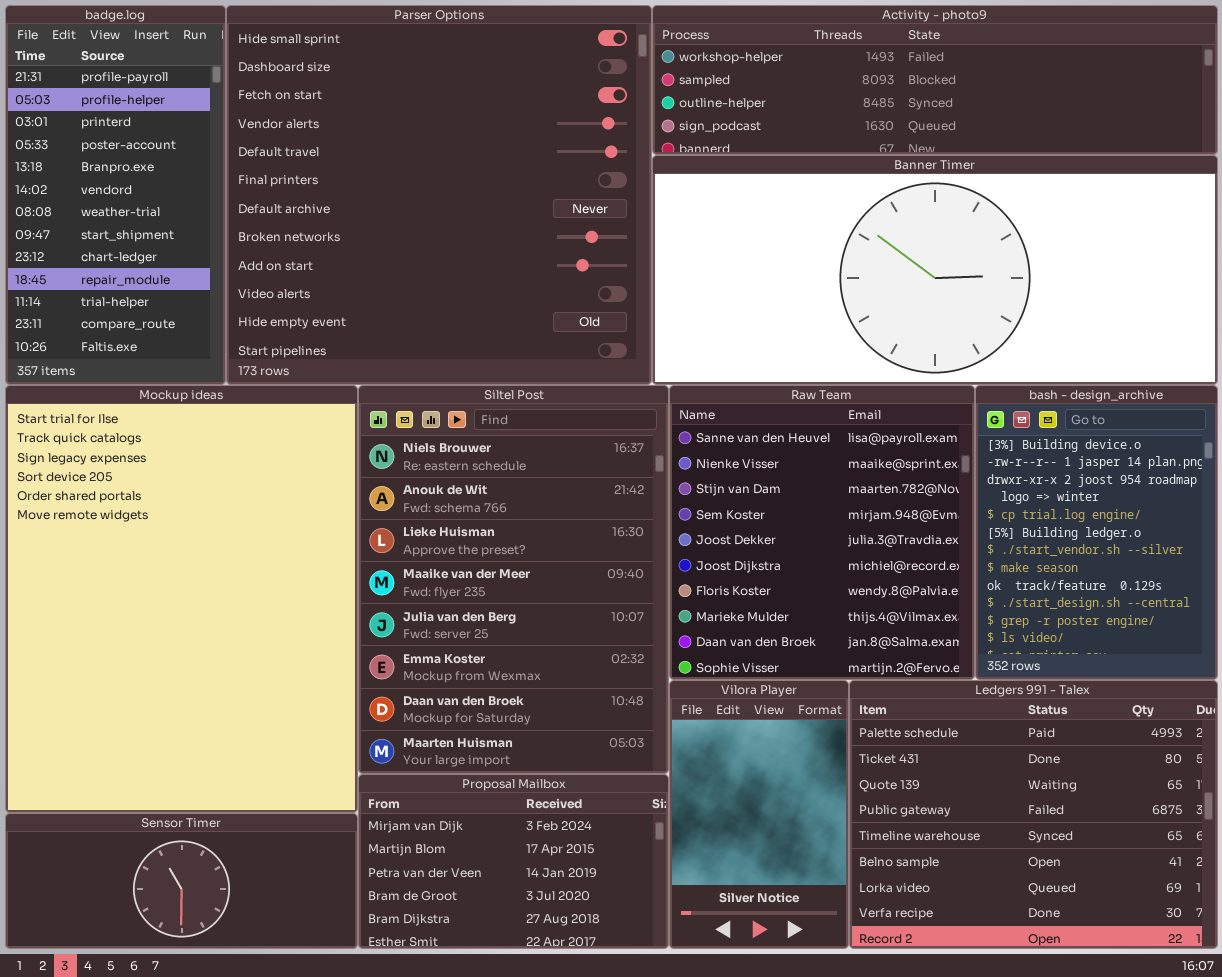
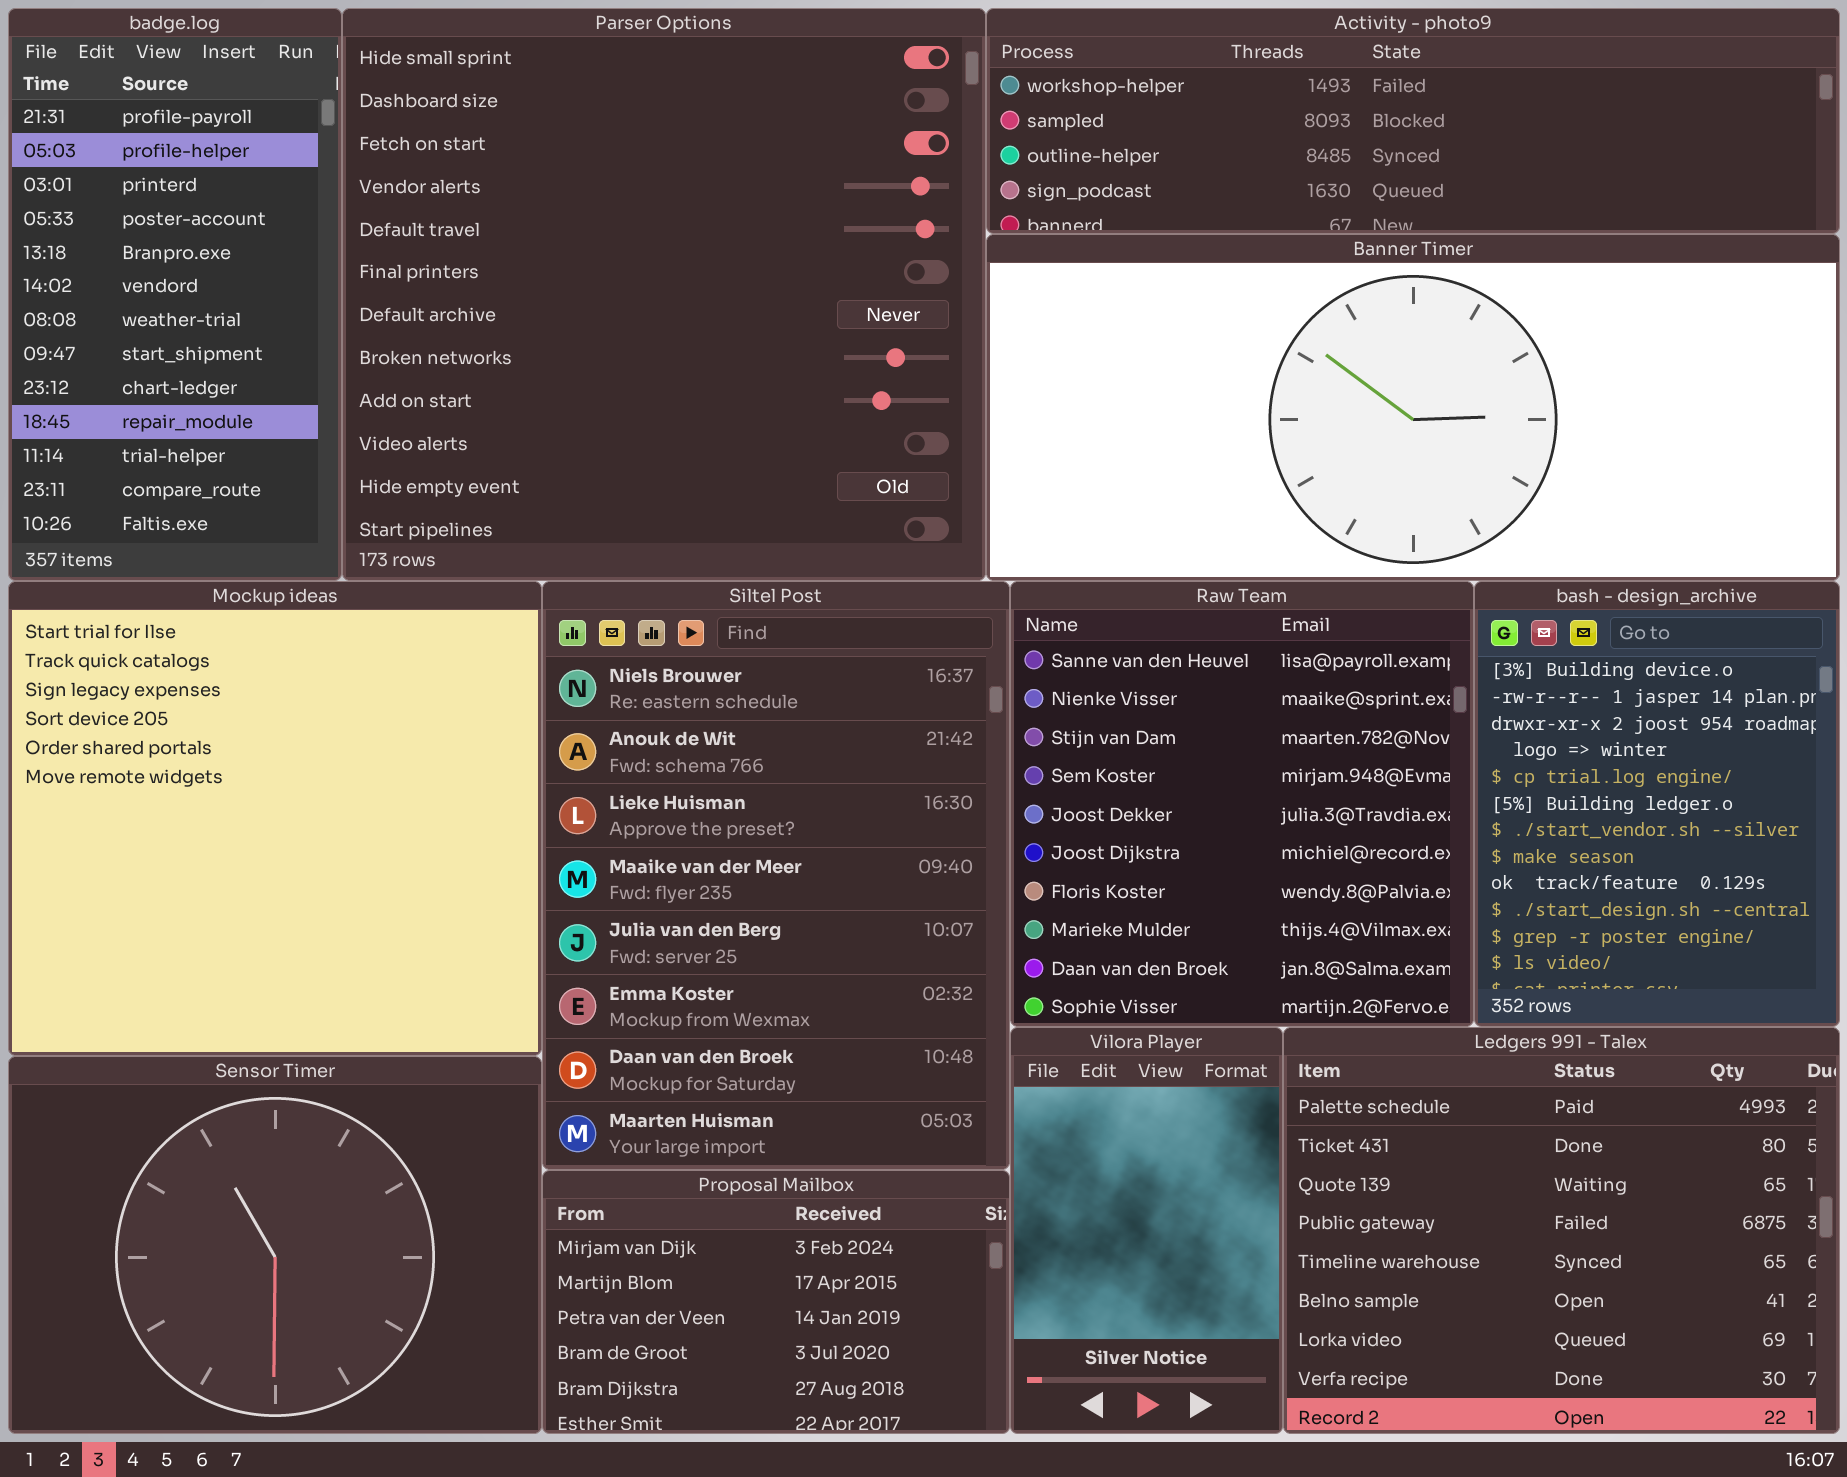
Mockup ideas: [5,385,358,813] -> [8,581,542,1056], resized
Sensor Timer: [5,813,358,949] -> [8,1056,542,1434], resized

